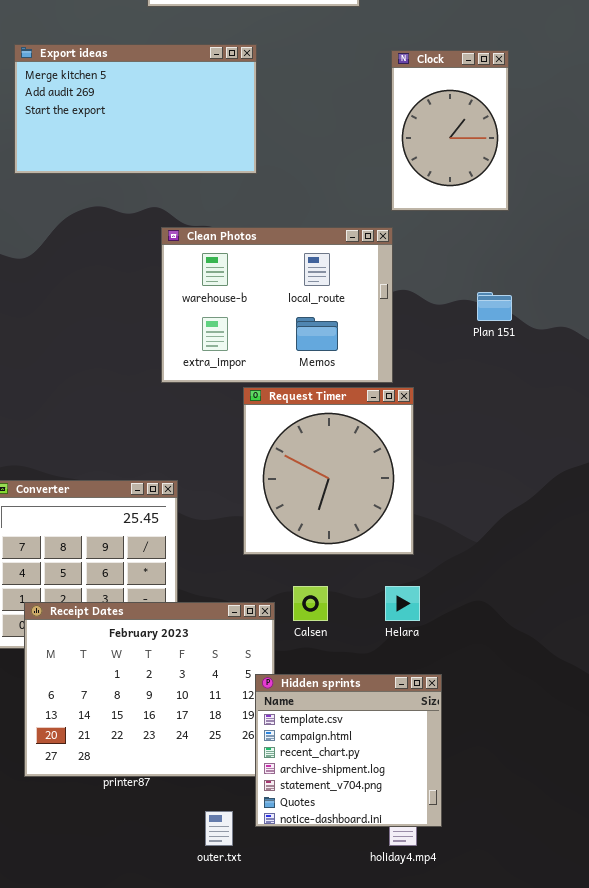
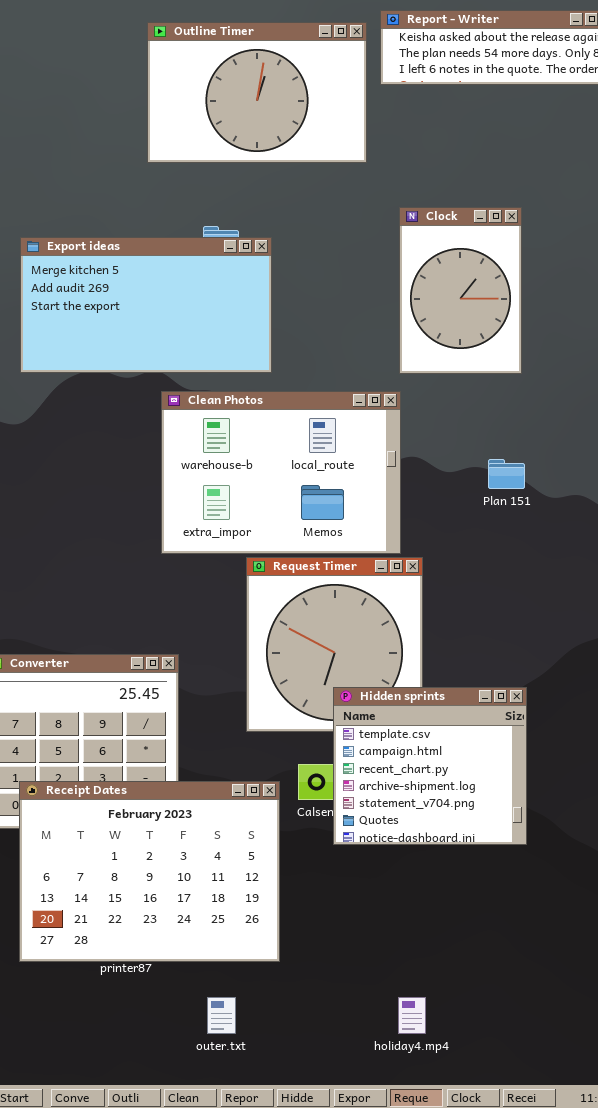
Export ideas: [14,44,257,174] -> [20,237,272,373], moved
Hidden sprints: [255,674,442,827] -> [333,687,527,845], moved

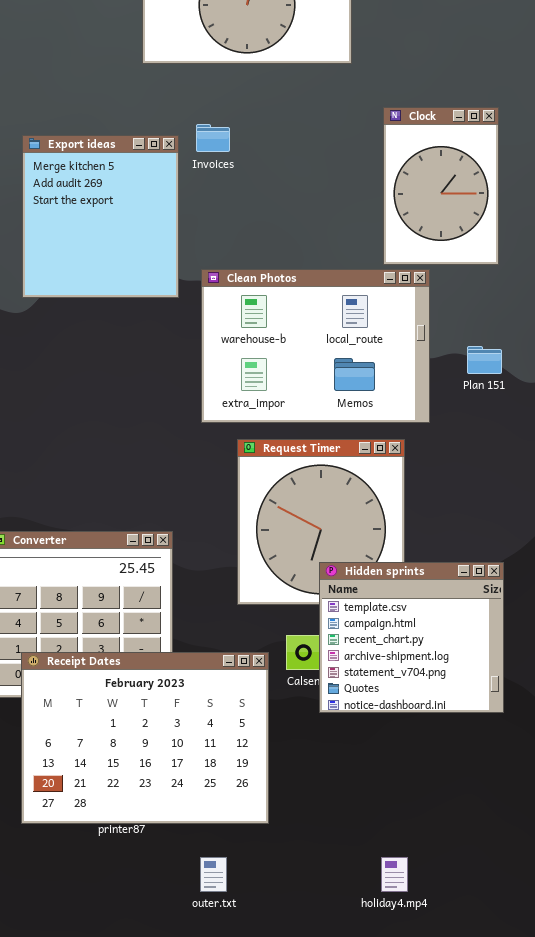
Export ideas: [20,237,272,373] -> [22,135,179,298], resized
Clean Photos: [161,391,401,554] -> [201,269,430,423], moved

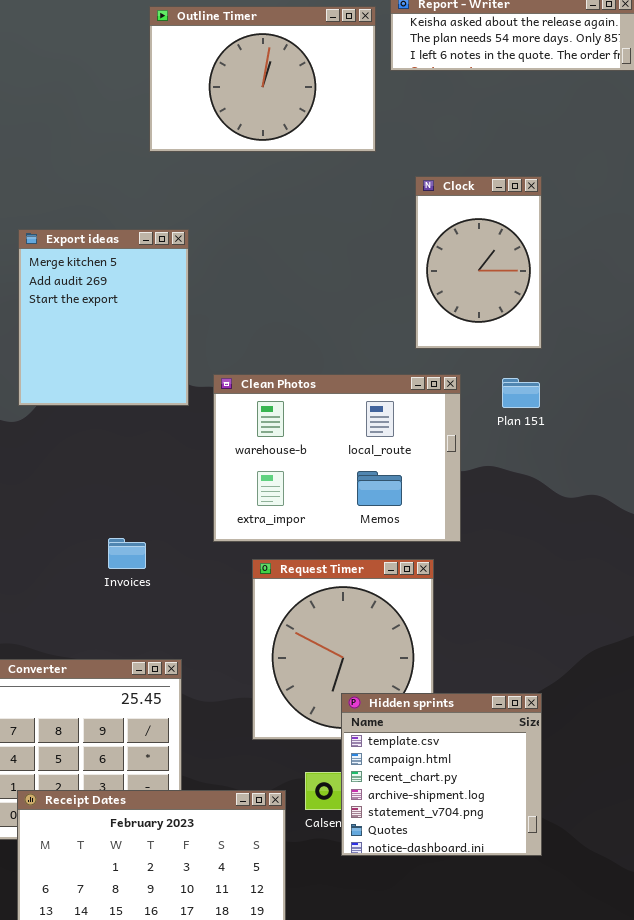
Clock: [383,107,499,265] -> [415,176,542,349], moved
Invoices: [196,124,230,152] -> [108,538,146,569], moved
Plan 151: [467,346,502,374] -> [502,378,540,408], moved

